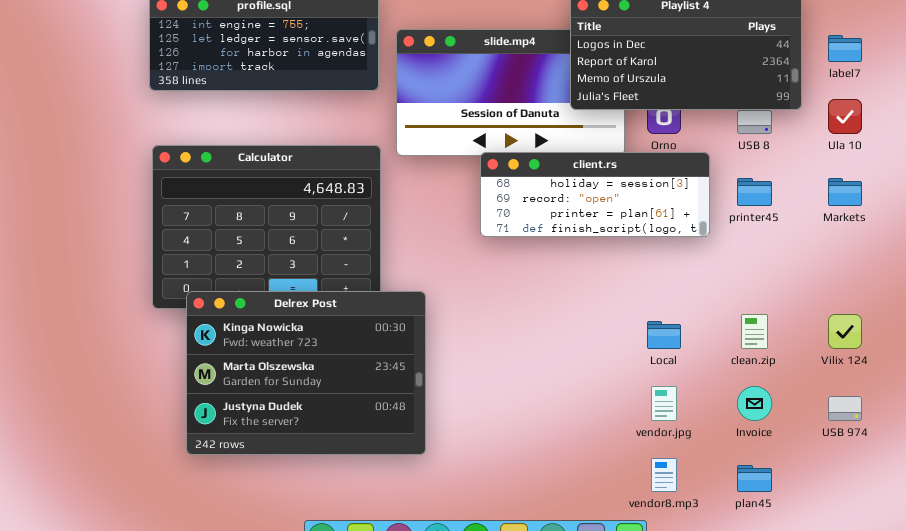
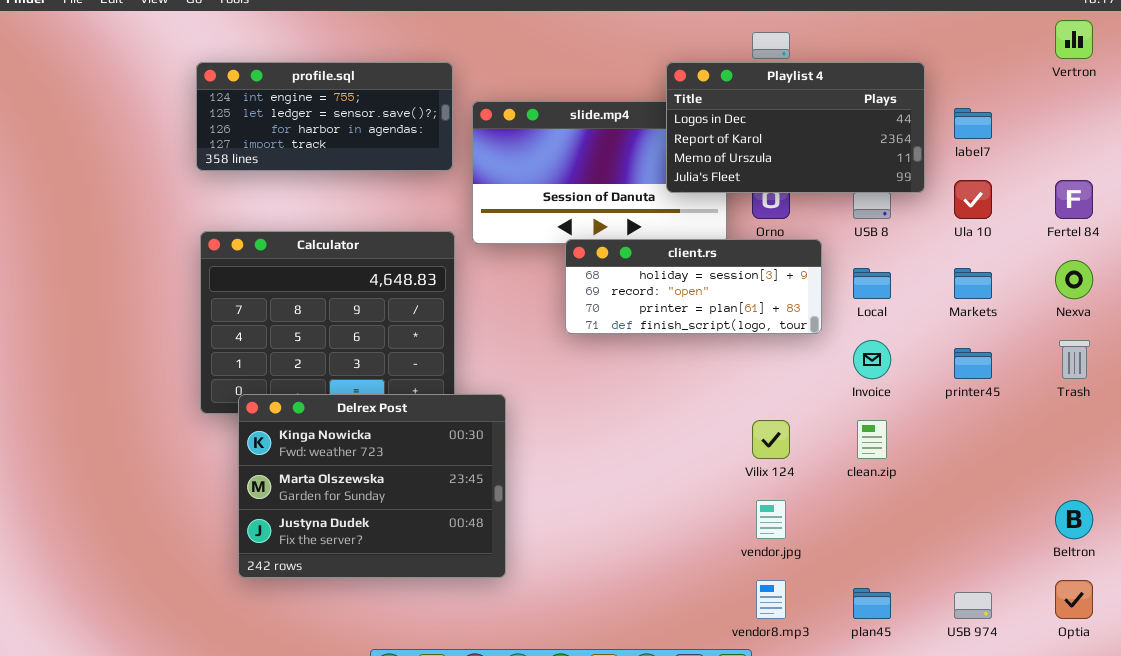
printer45: [737,178,772,206] -> [954,348,992,379], moved
Vilix 124: [828,314,862,349] -> [752,420,790,459], moved
Local: [647,321,681,349] -> [853,268,891,299], moved
Invoice: [737,386,772,421] -> [853,340,891,379], moved
USB 974: [828,396,862,421] -> [954,592,992,619], moved

